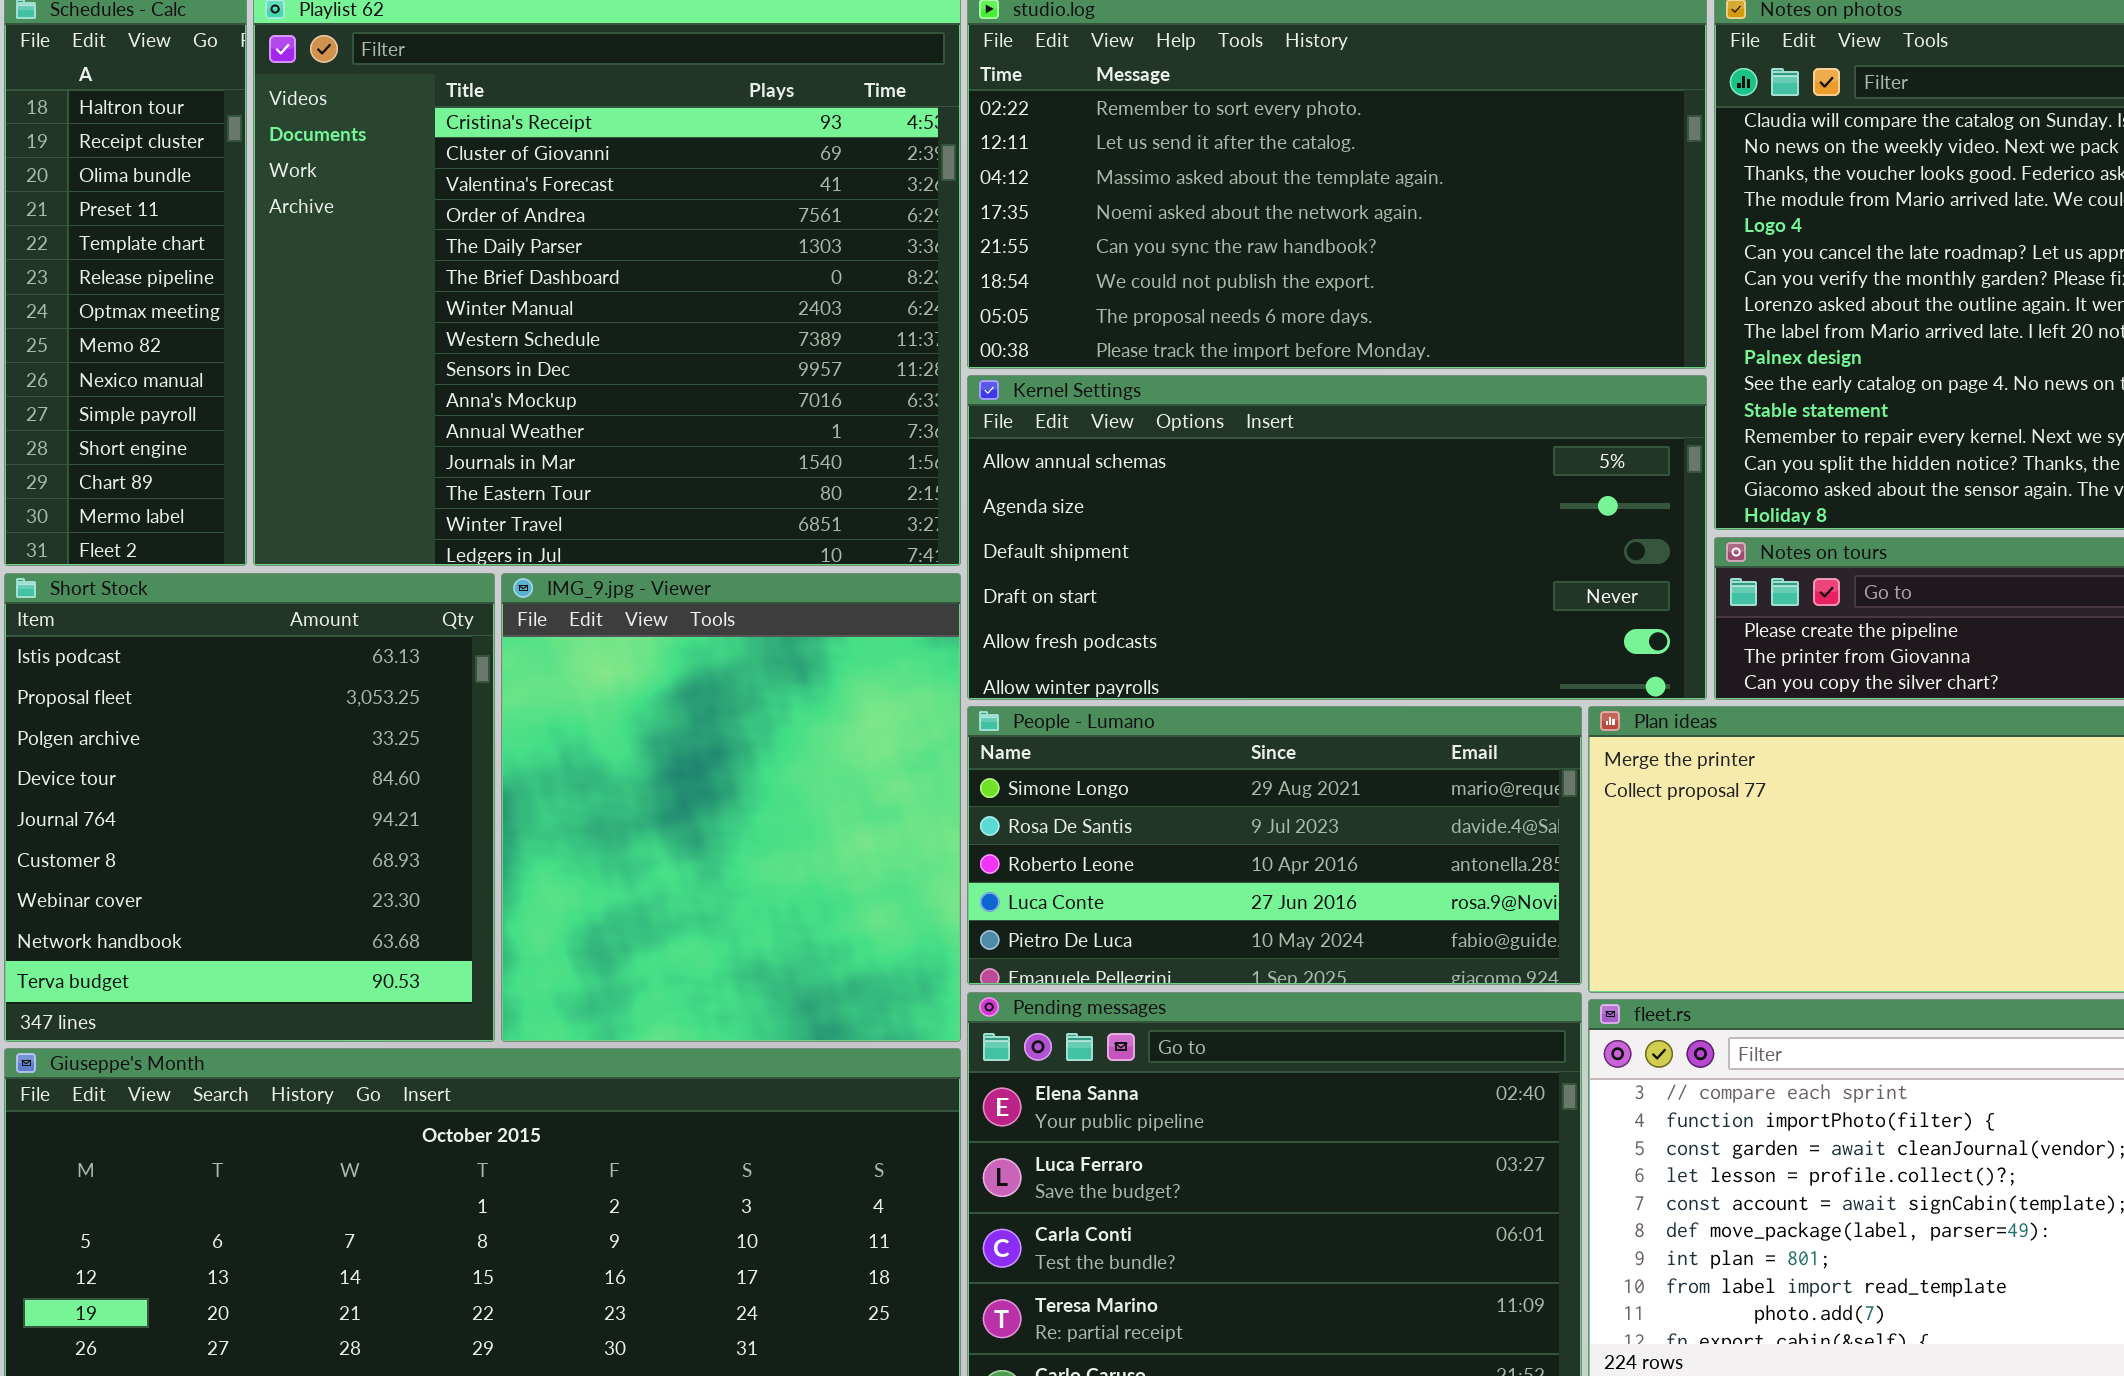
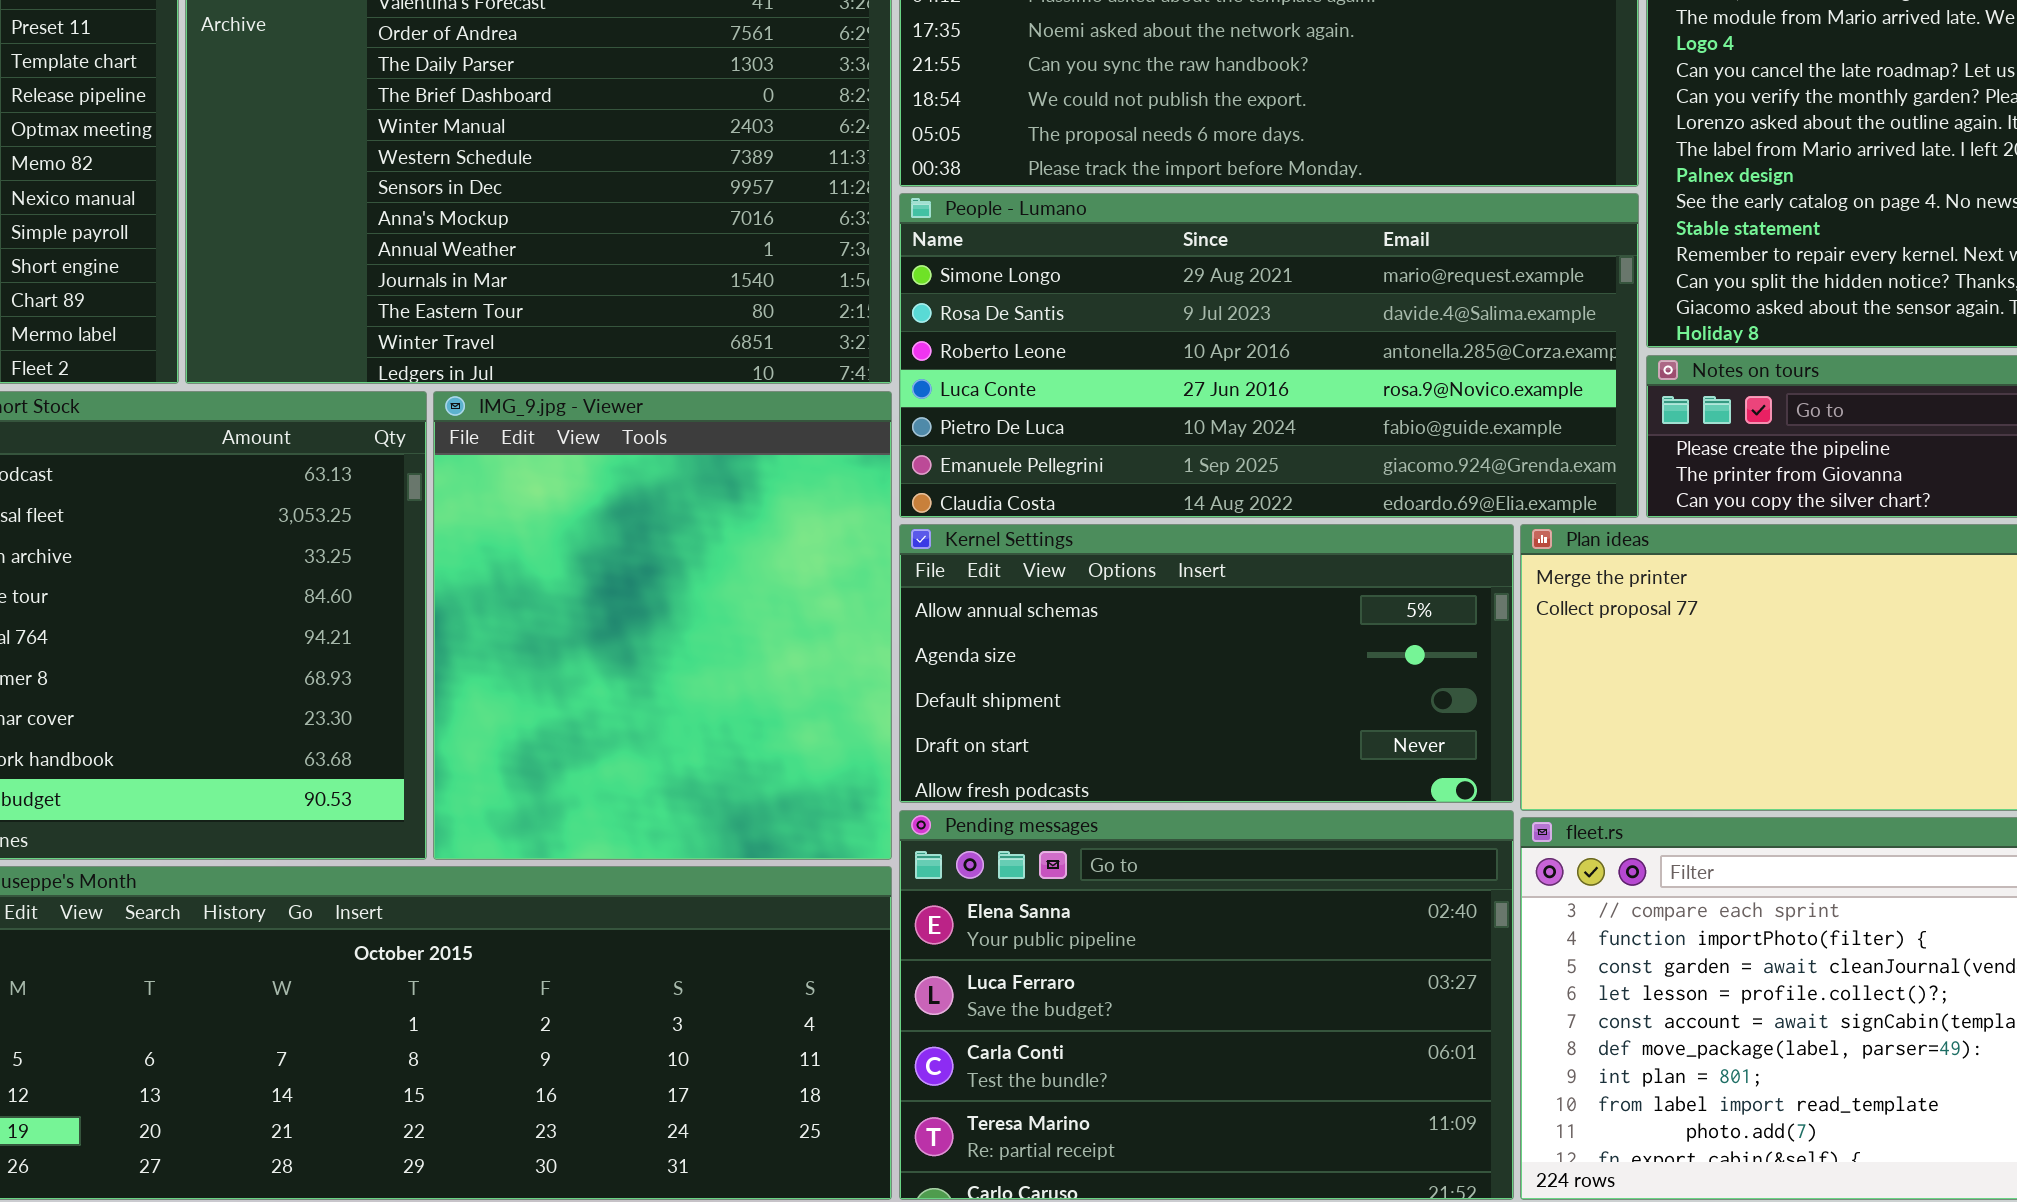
Kernel Settings: [967,375,1707,700] -> [899,524,1514,803], moved, resized
People - Lumano: [967,706,1582,985] -> [899,193,1639,518], moved, resized

